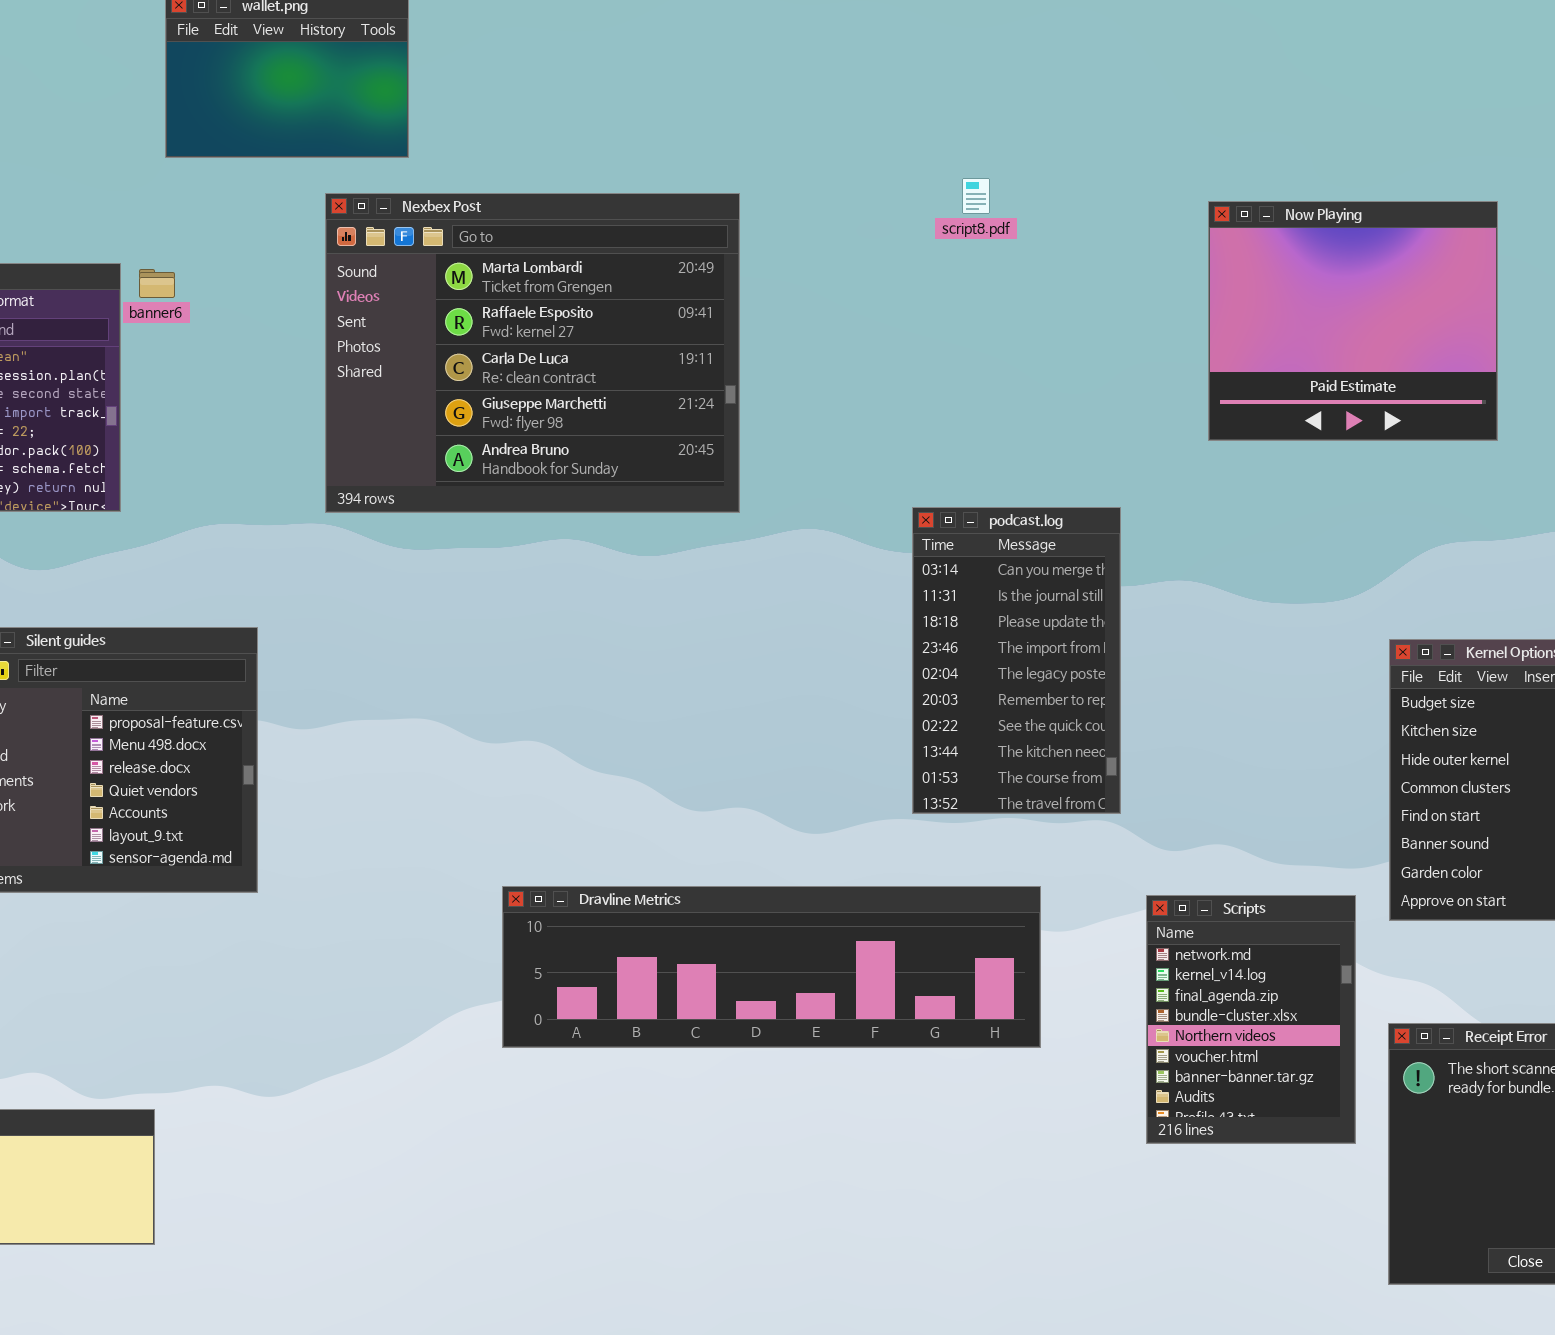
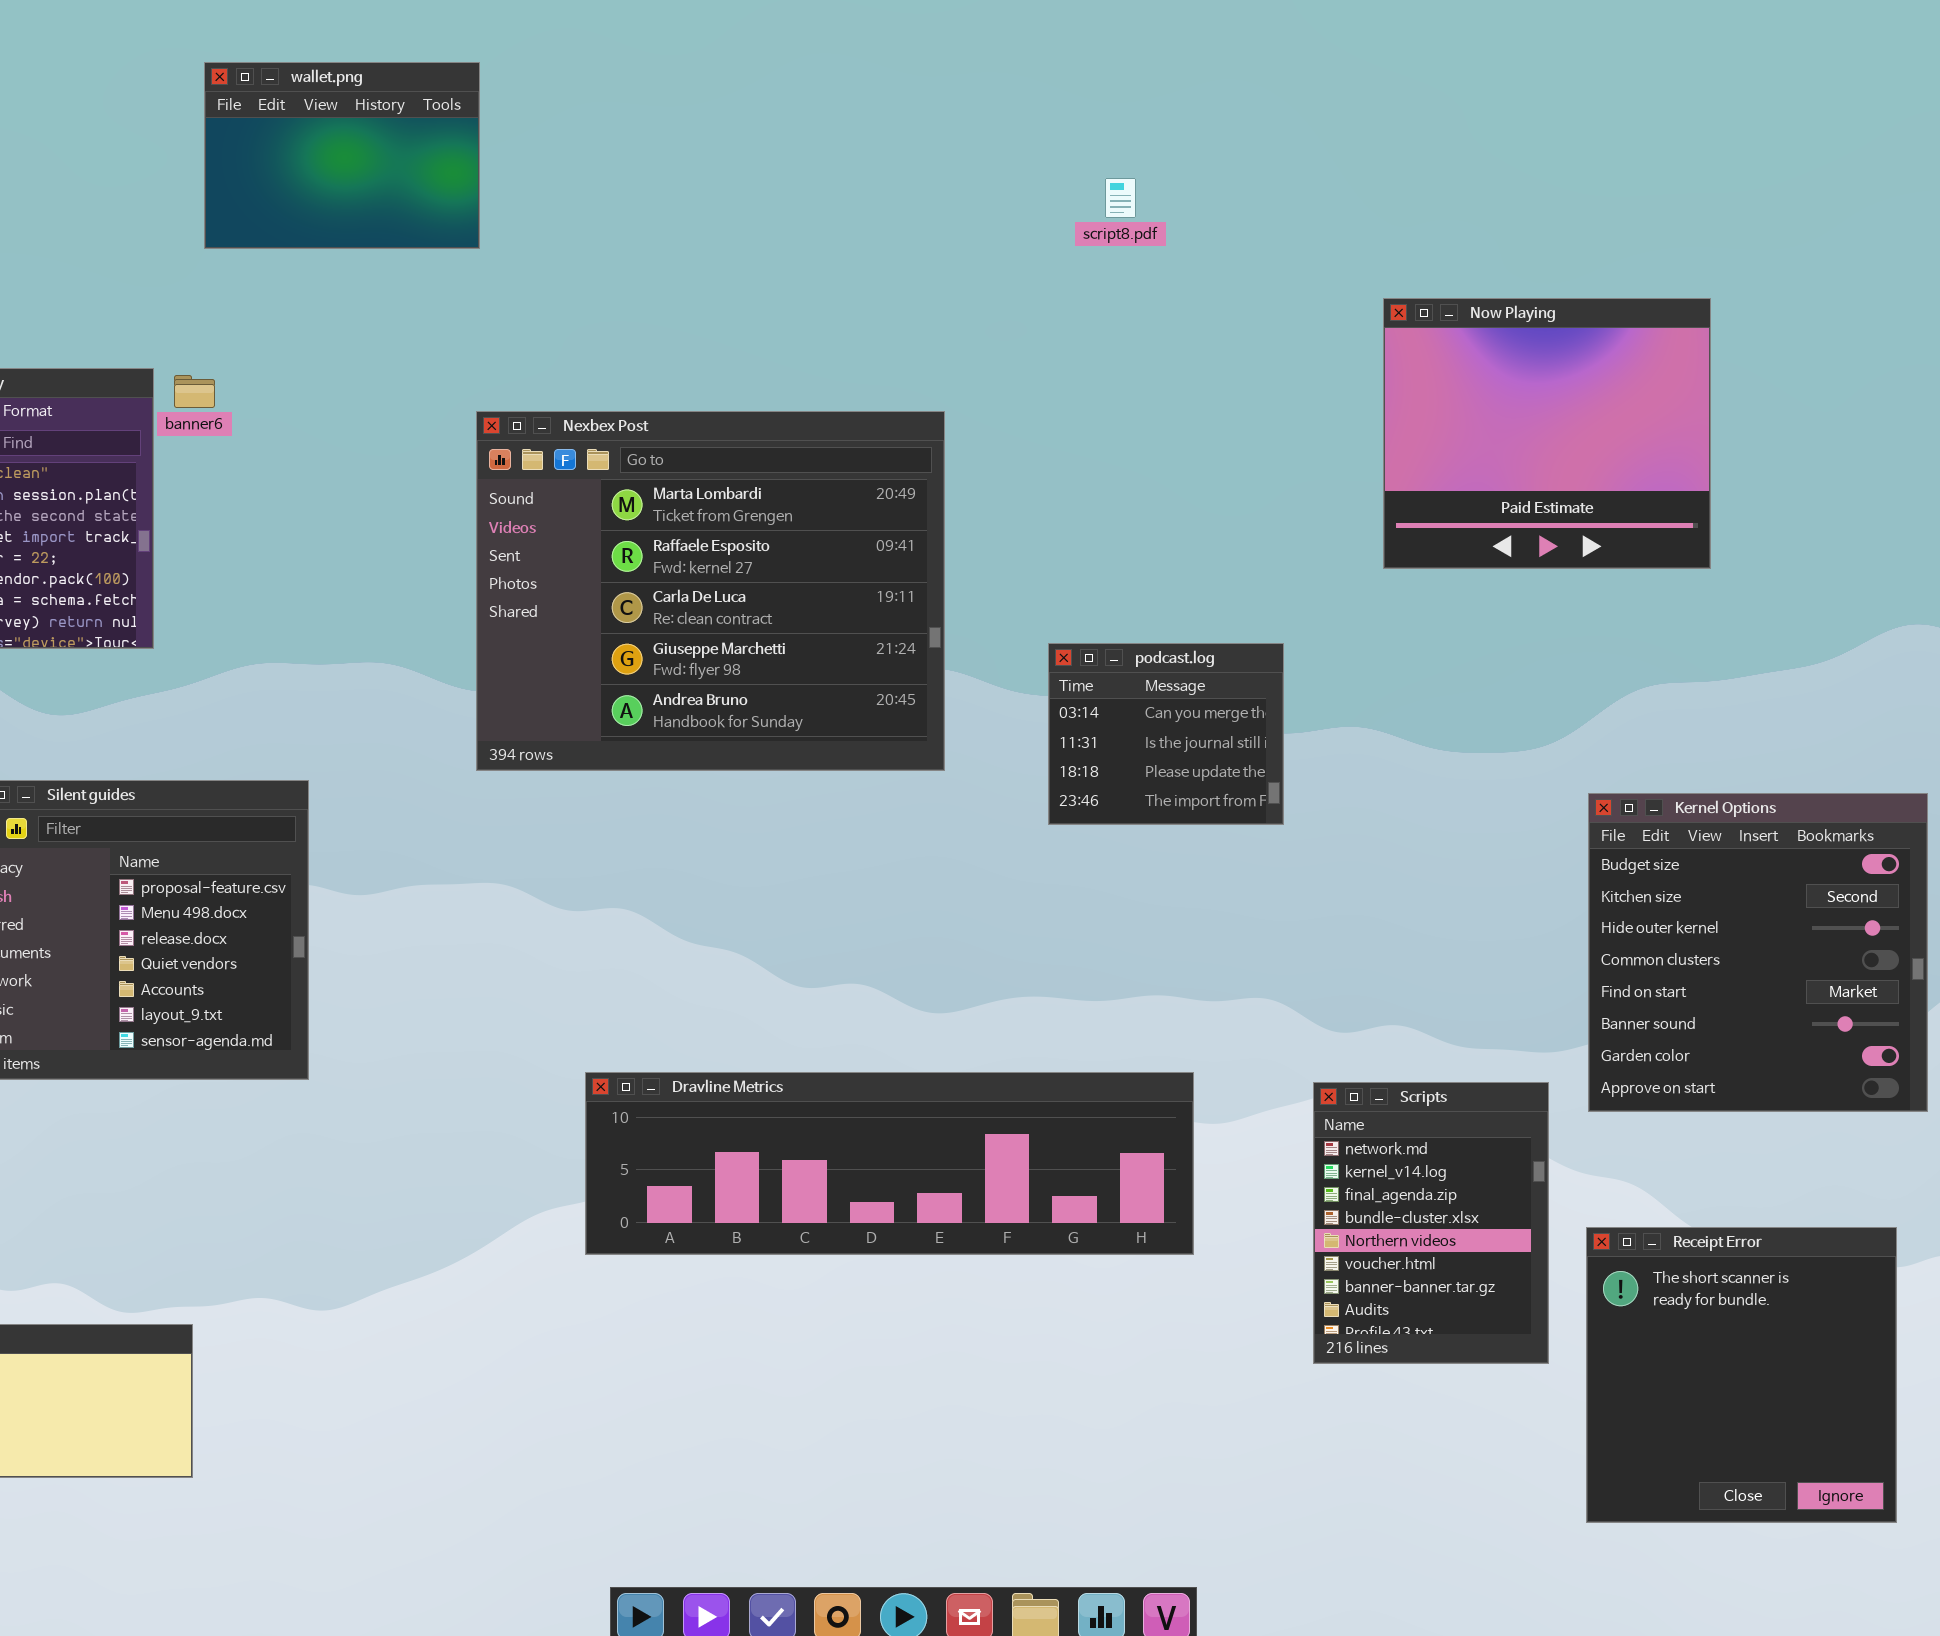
script8.pdf: [962,178,990,214] -> [1105,178,1136,218], moved
Nexbex Post: [325,193,740,513] -> [476,411,945,771], moved
podcast.log: [912,507,1121,814] -> [1048,643,1284,825], resized

